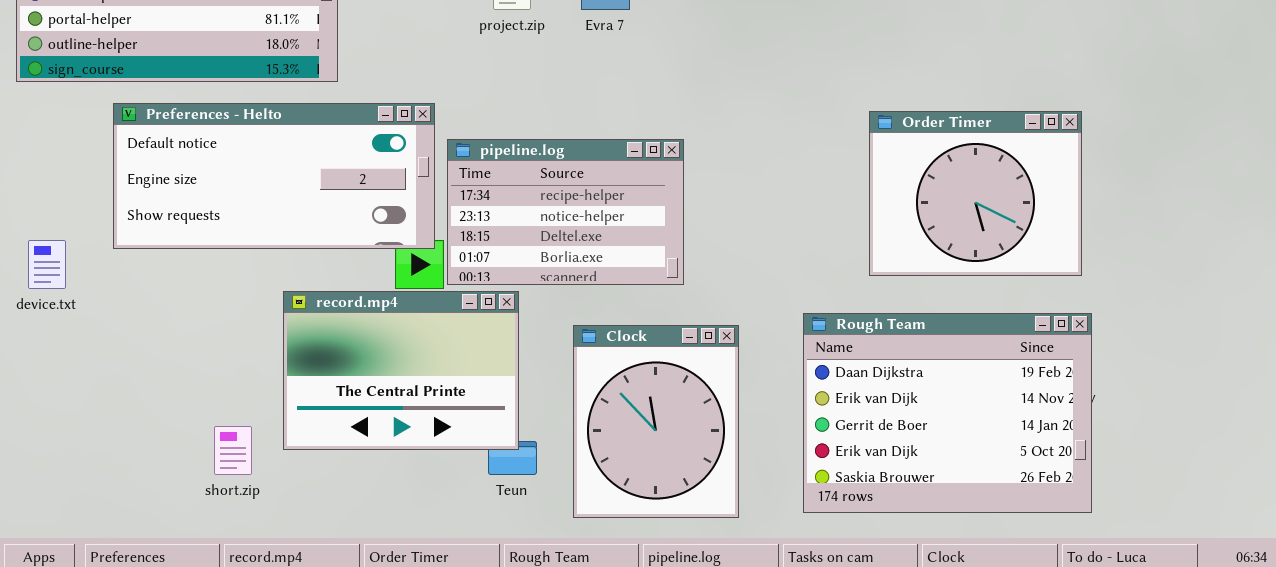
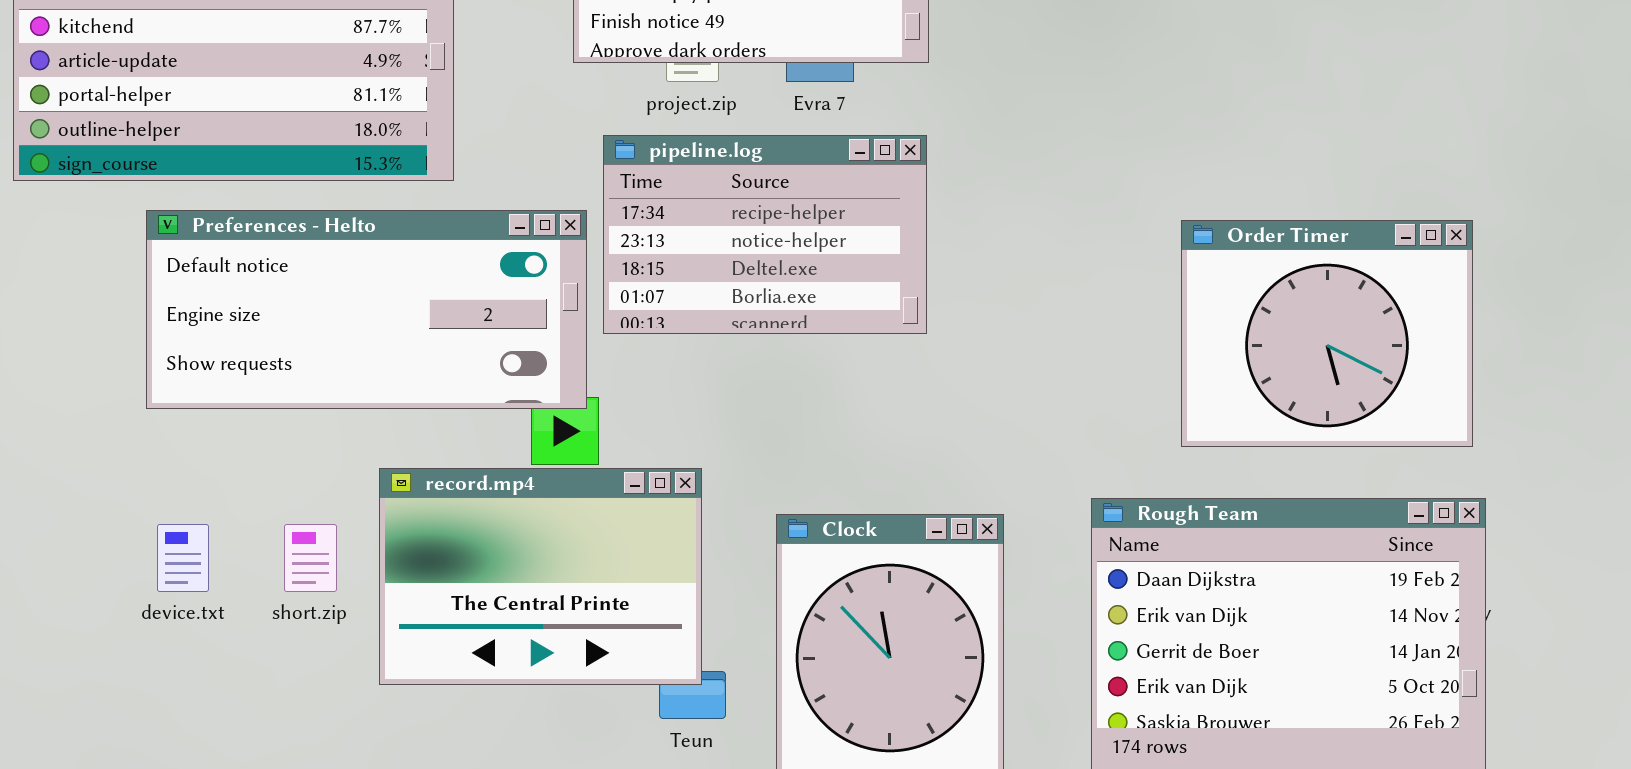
pipeline.log: [447,139,684,285] -> [603,135,927,334], moved
device.txt: [28,240,66,289] -> [157,524,209,592], moved
short.zip: [214,426,252,475] -> [284,524,337,592], moved

